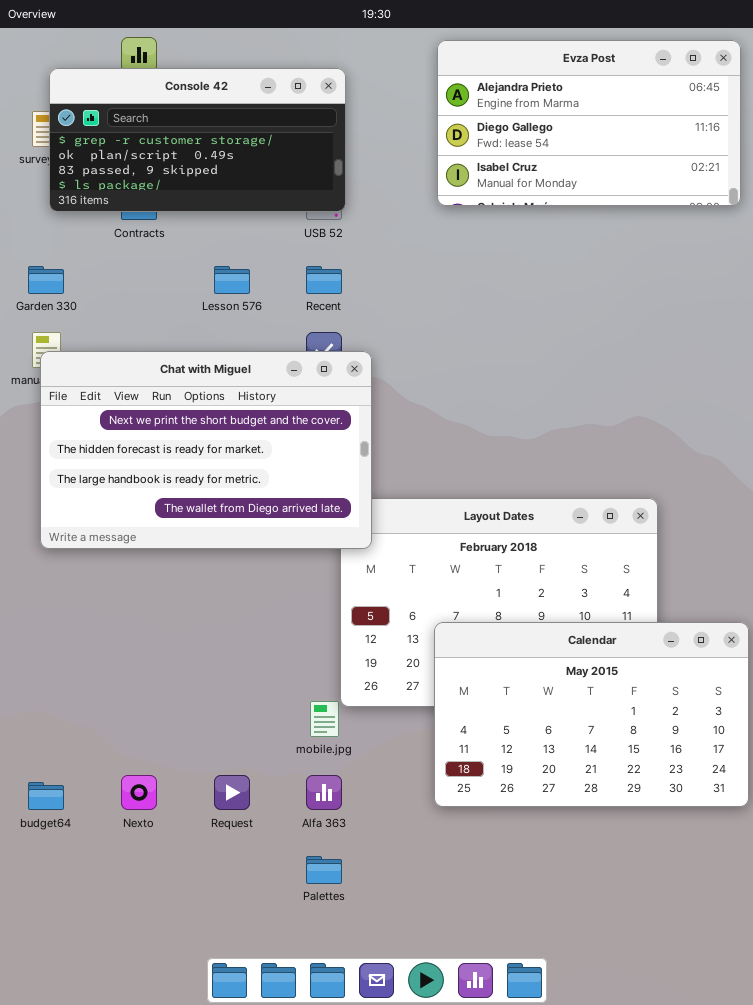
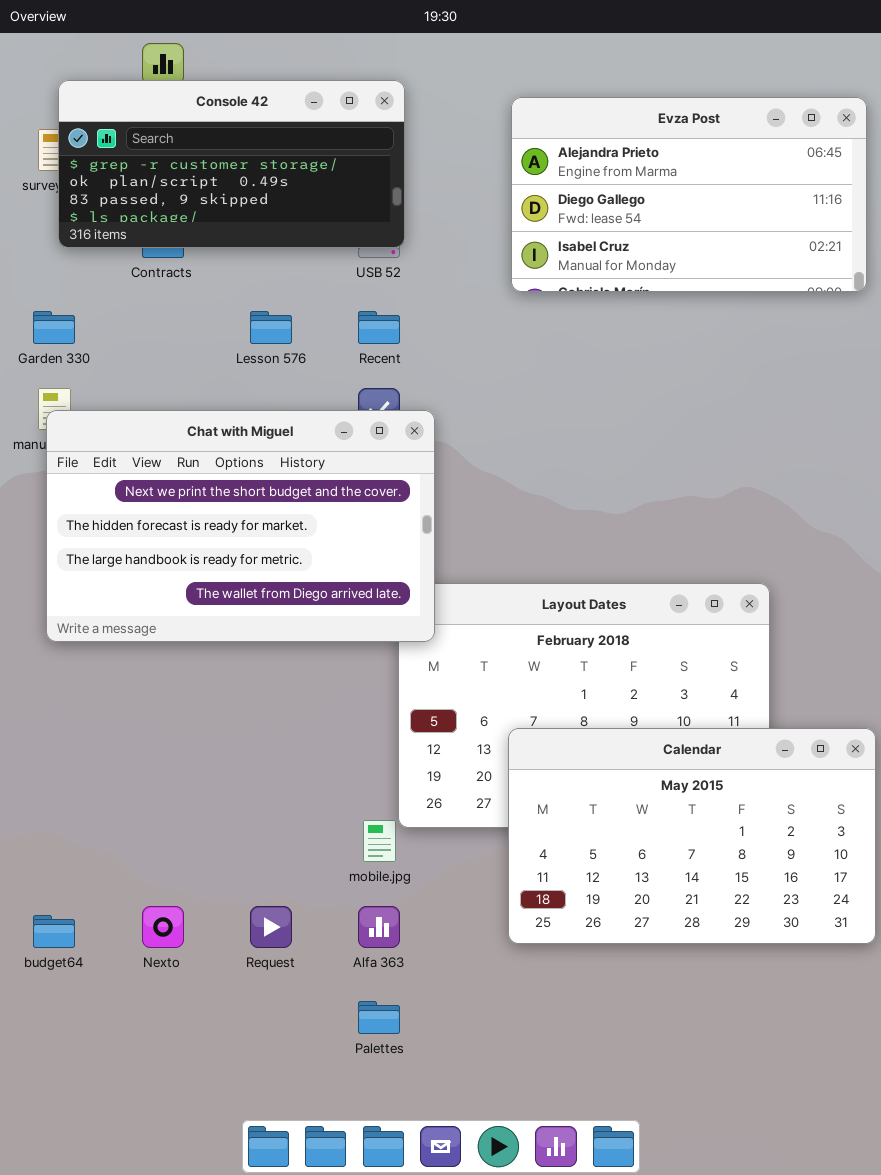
Evza Post: [437,40,741,206] -> [511,97,867,292], moved

